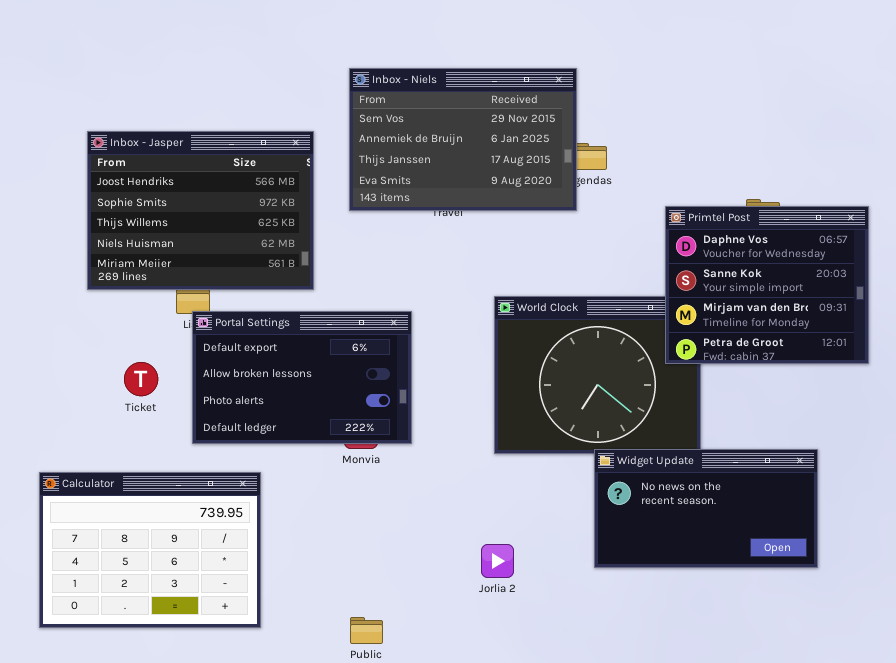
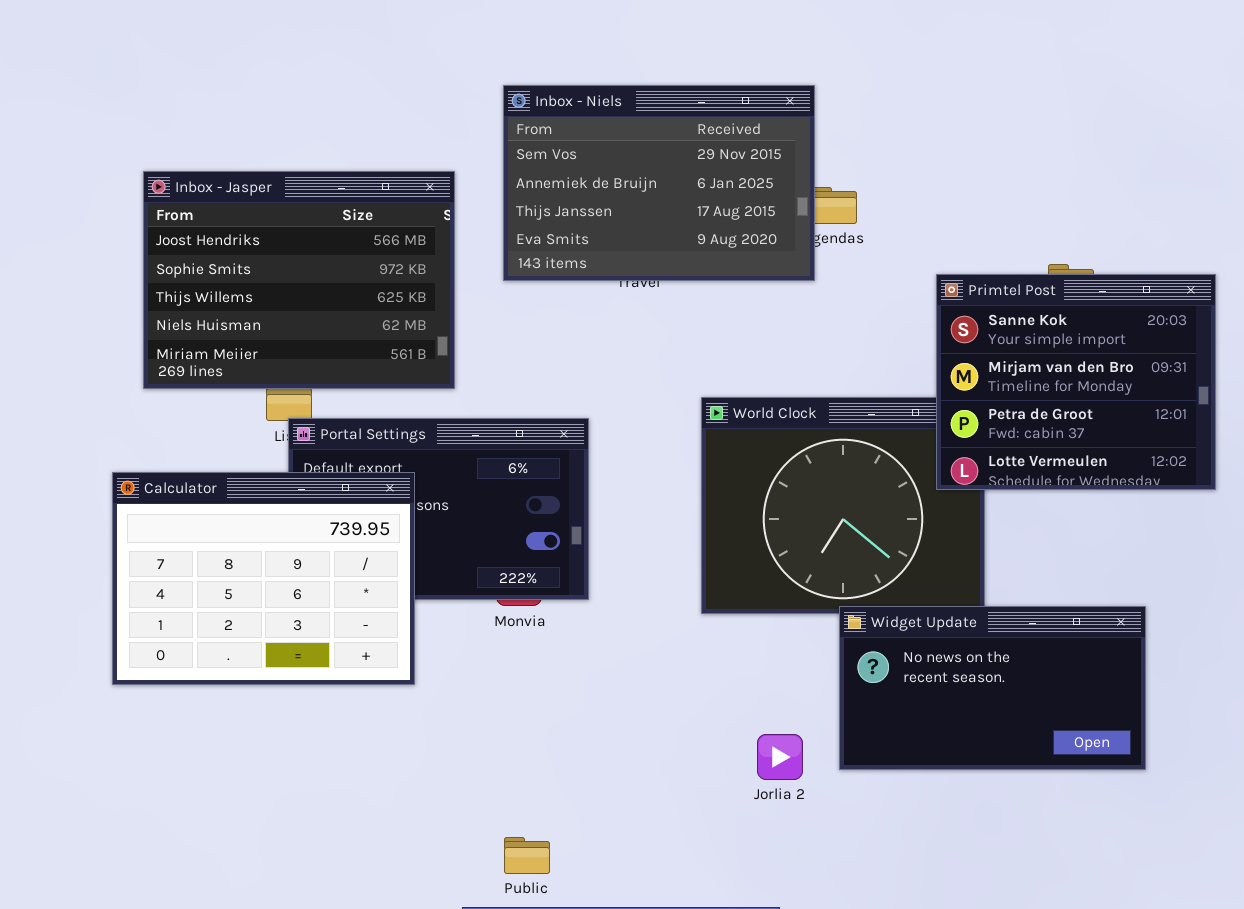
Primtel Post: [665,206,869,364] -> [936,274,1216,490], scrolled down 1 row
Calculator: [39,472,261,628] -> [112,472,415,685], moved
Jorlia 2: [481,544,514,578] -> [757,734,803,780], moved

